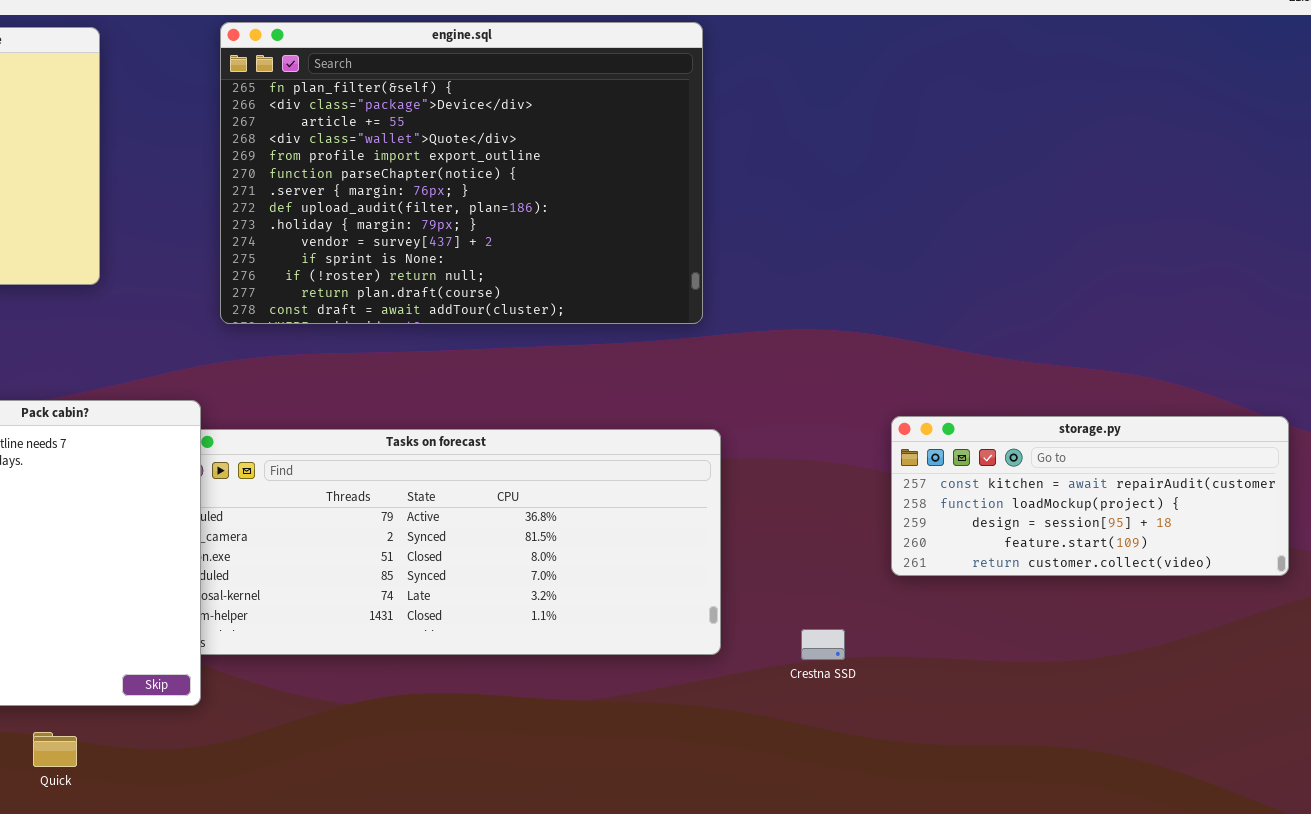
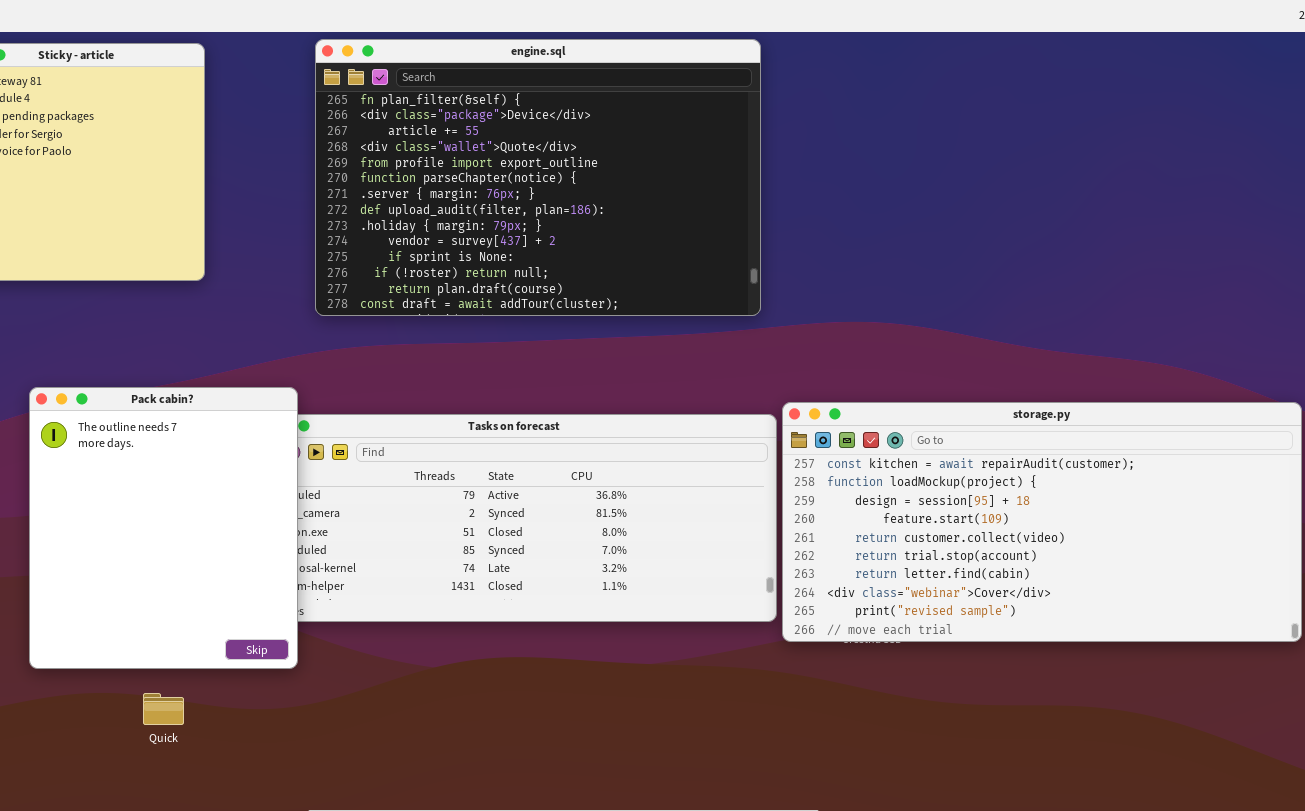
storage.py: [891,416,1289,576] -> [782,402,1302,642], resized

